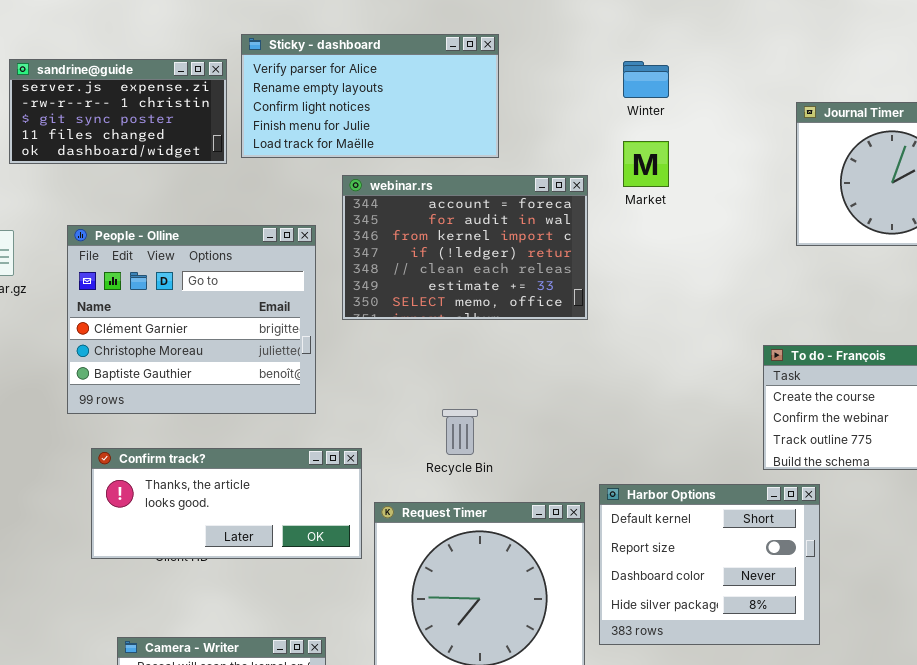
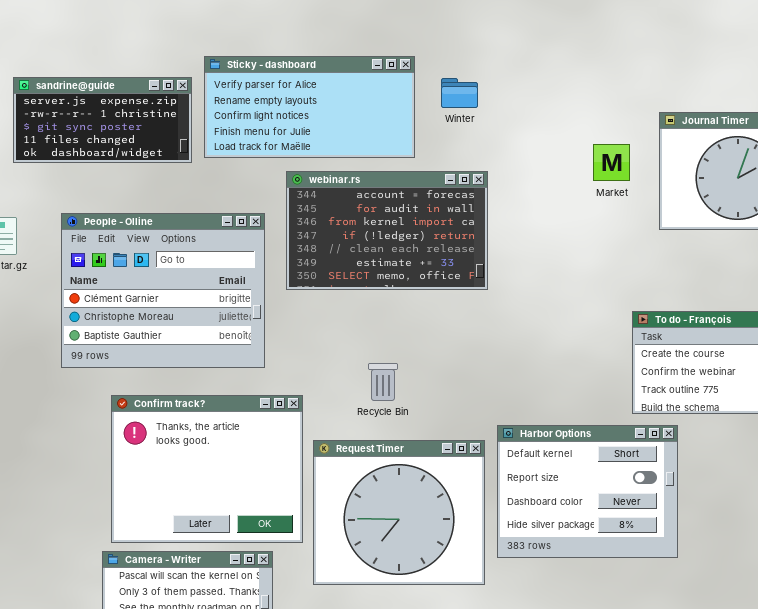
Winter: [623,61,669,98] -> [441,78,478,108], moved
Market: [623,141,669,187] -> [593,144,630,181], moved
Confirm track?: [91,448,362,559] -> [111,395,303,543], resized

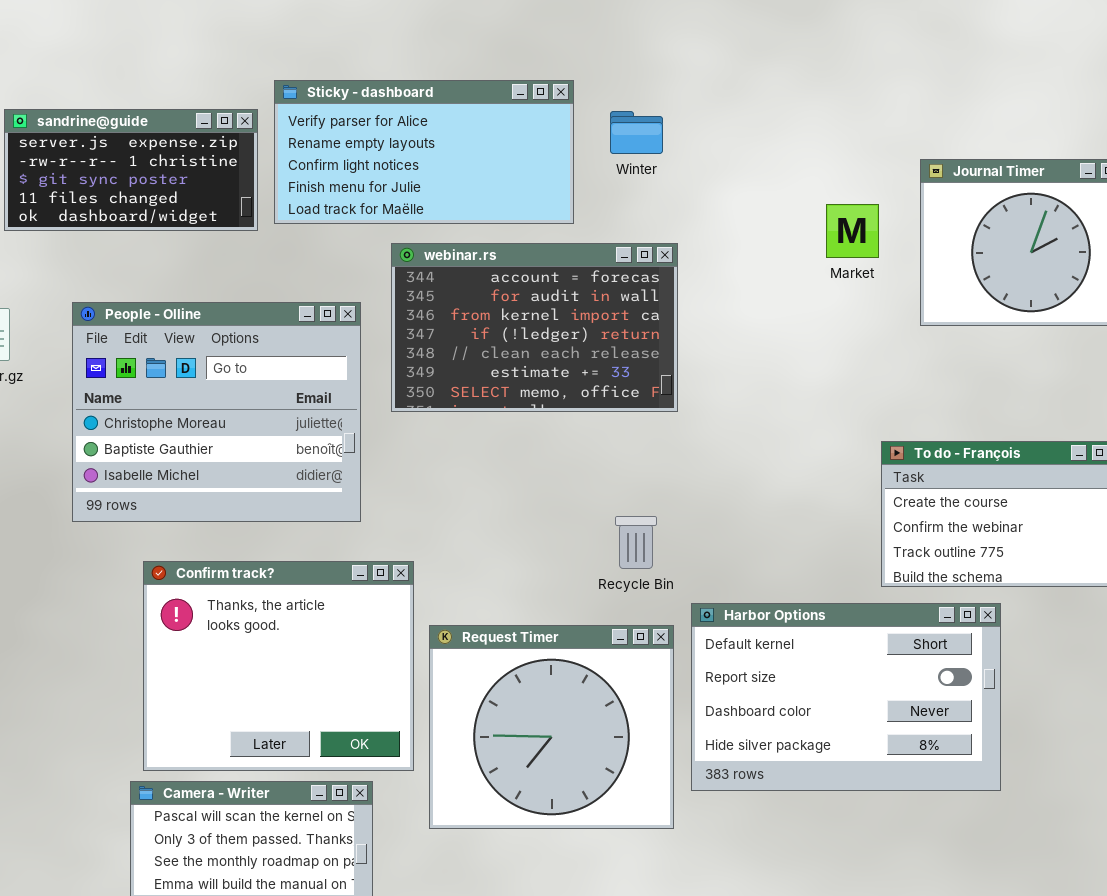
People - Olline: [61,213,265,368] -> [72,302,361,522], scrolled down 1 row
Recycle Bin: [368,363,398,401] -> [615,516,657,569], moved
Harbor Options: [497,425,678,558] -> [691,603,1001,791], resized

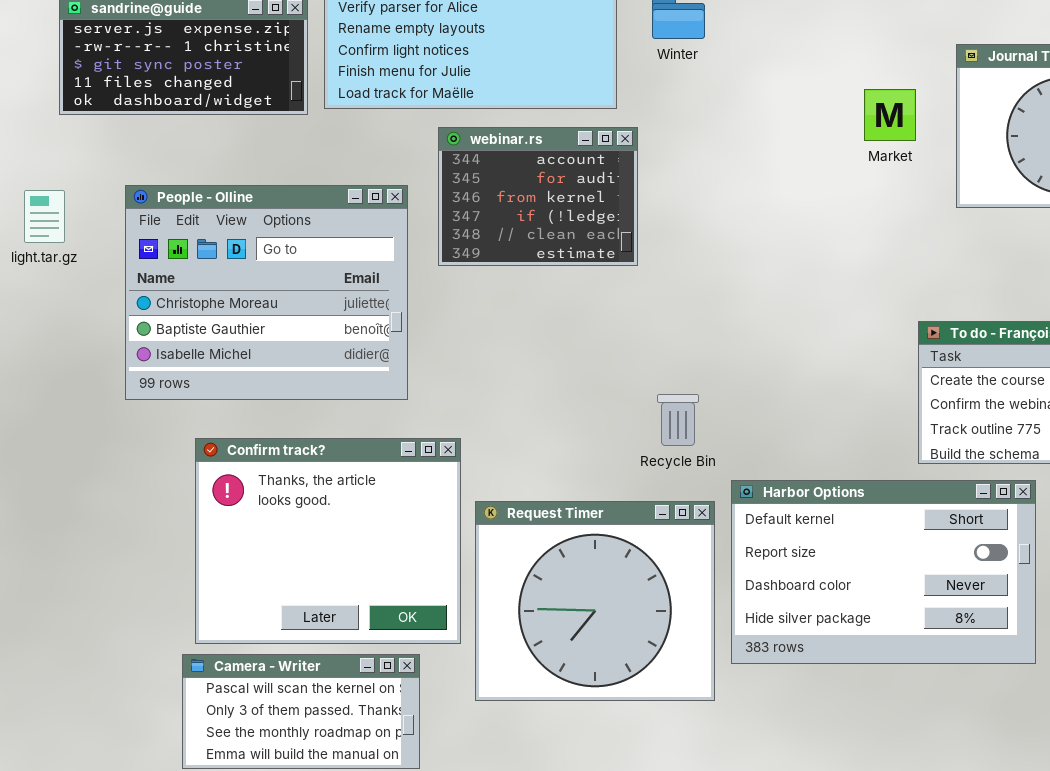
webinar.rs: [391,243,678,412] -> [438,127,638,266], resized

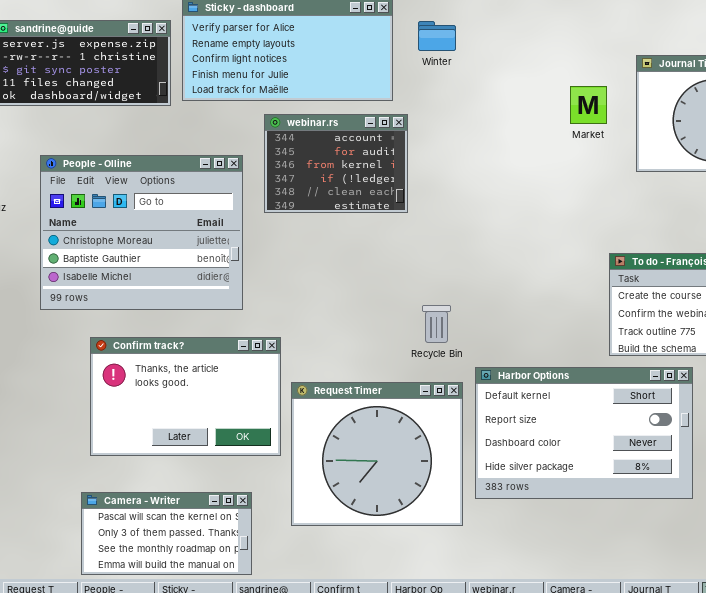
Confirm track?: [195,438,461,644] -> [90,337,281,456], resized

